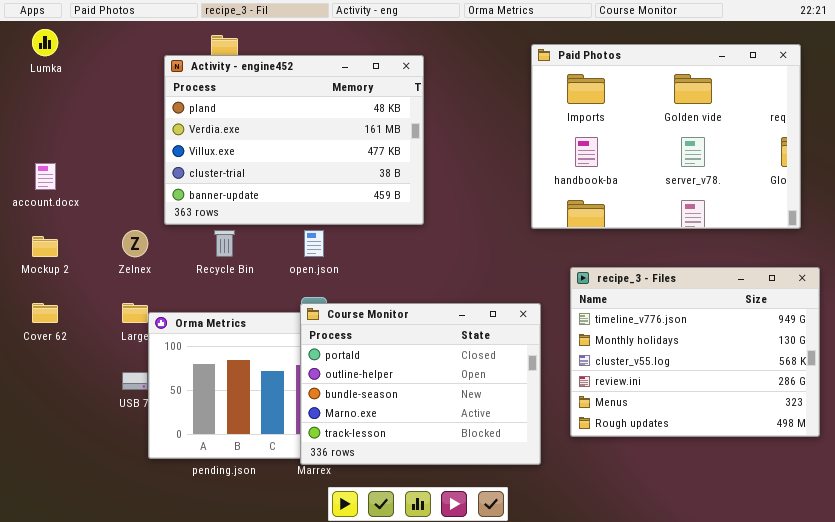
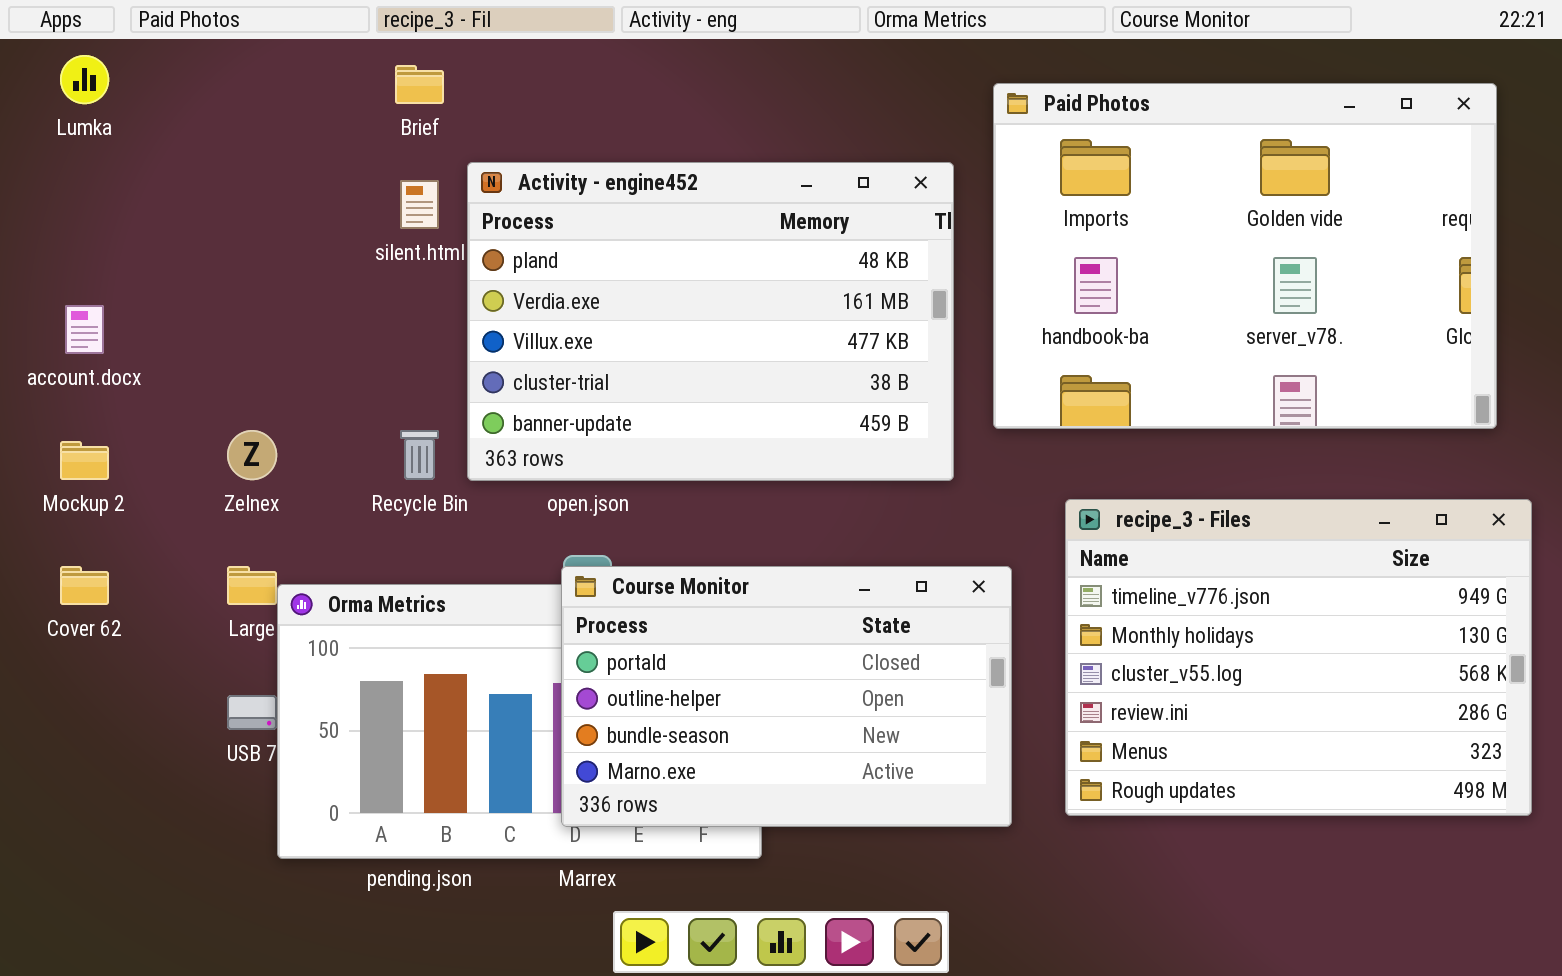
Activity - engine452: [164,55,424,225] -> [467,162,954,481], moved
Course Monitor: [300,303,541,465] -> [561,566,1012,827], resized

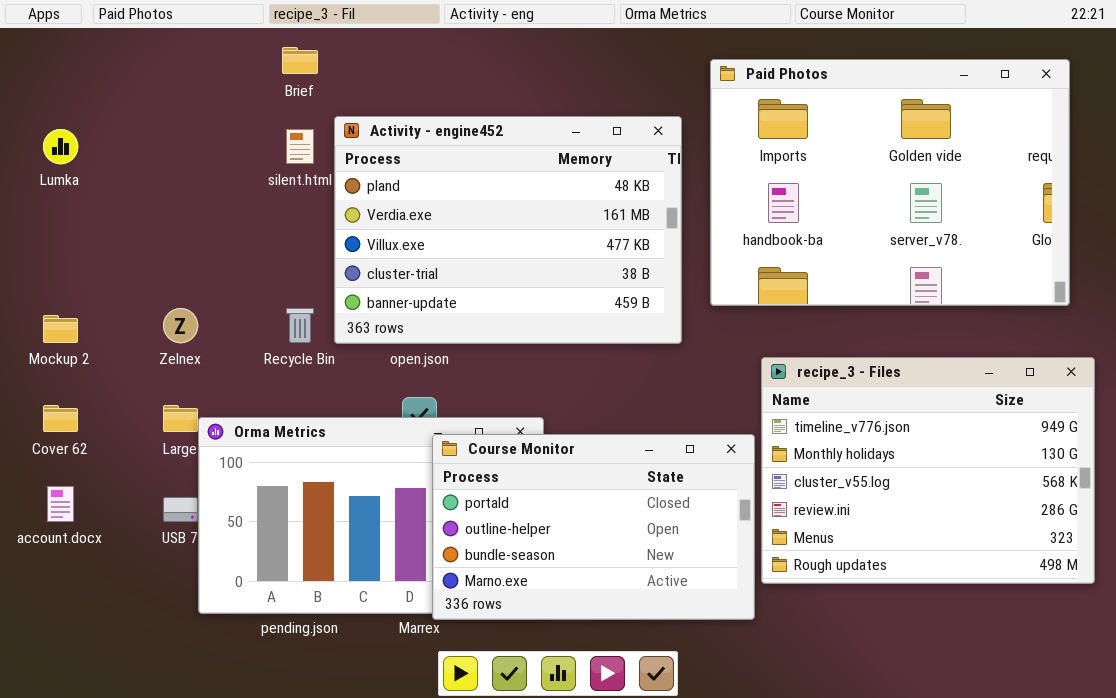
Lumka: [60,55,109,104] -> [43,129,78,164], moved
account.docx: [65,305,104,354] -> [47,486,74,522], moved
Course Monitor: [561,566,1012,827] -> [432,434,755,620], moved

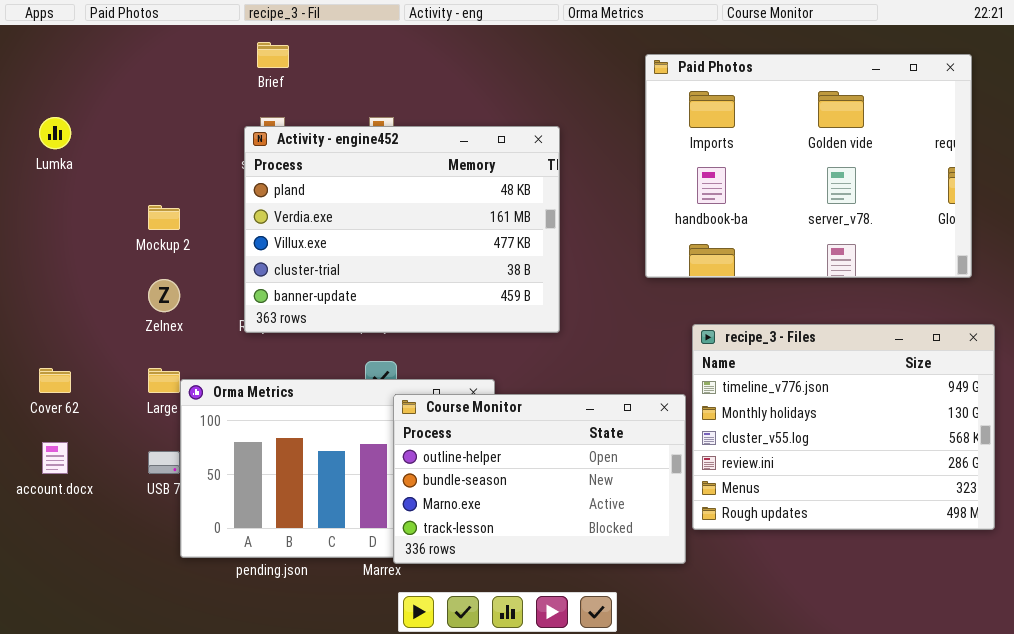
Activity - engine452: [334,116,682,344] -> [244,126,560,333], moved
Mockup 2: [43,315,78,343] -> [148,205,180,230], moved
Course Monitor: [432,434,755,620] -> [393,394,686,564], scrolled down 1 row

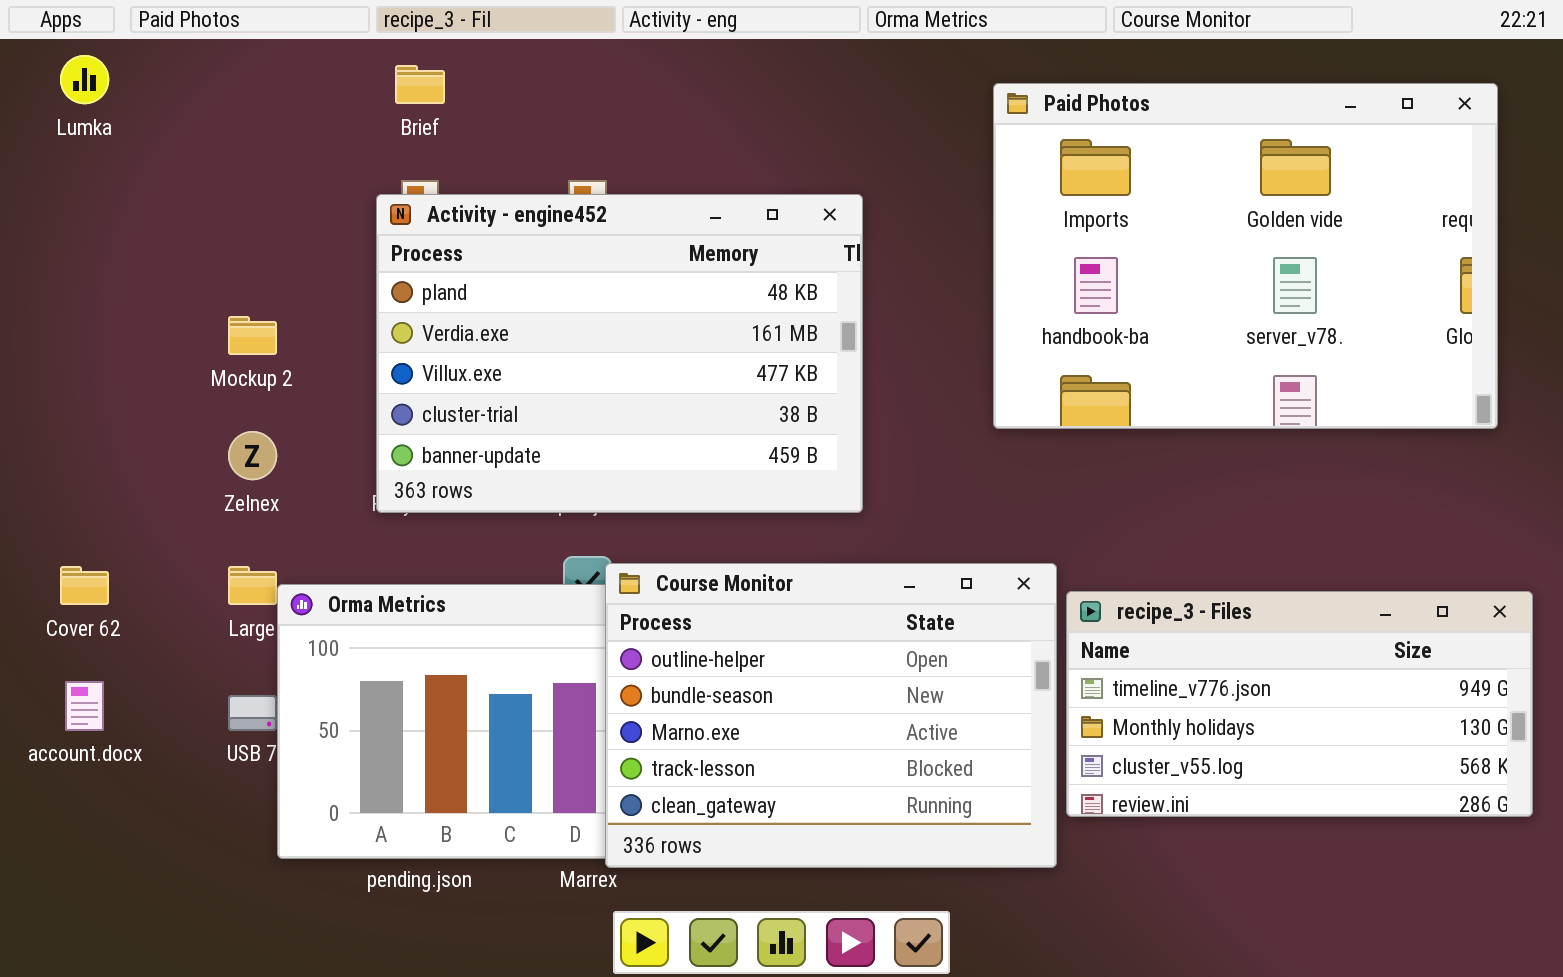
Lumka: [39,117,71,149] -> [60,55,109,104], moved
recipe_3 - Files: [692,324,995,530] -> [1066,591,1533,817], resized
Course Monitor: [393,394,686,564] -> [605,563,1057,868], resized

